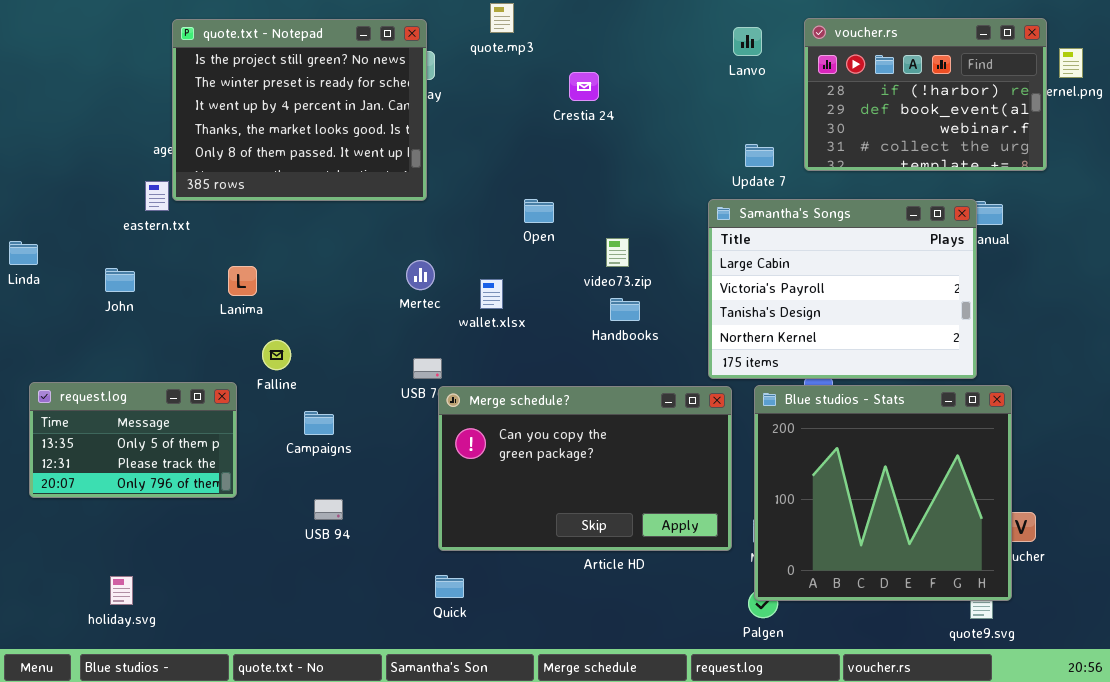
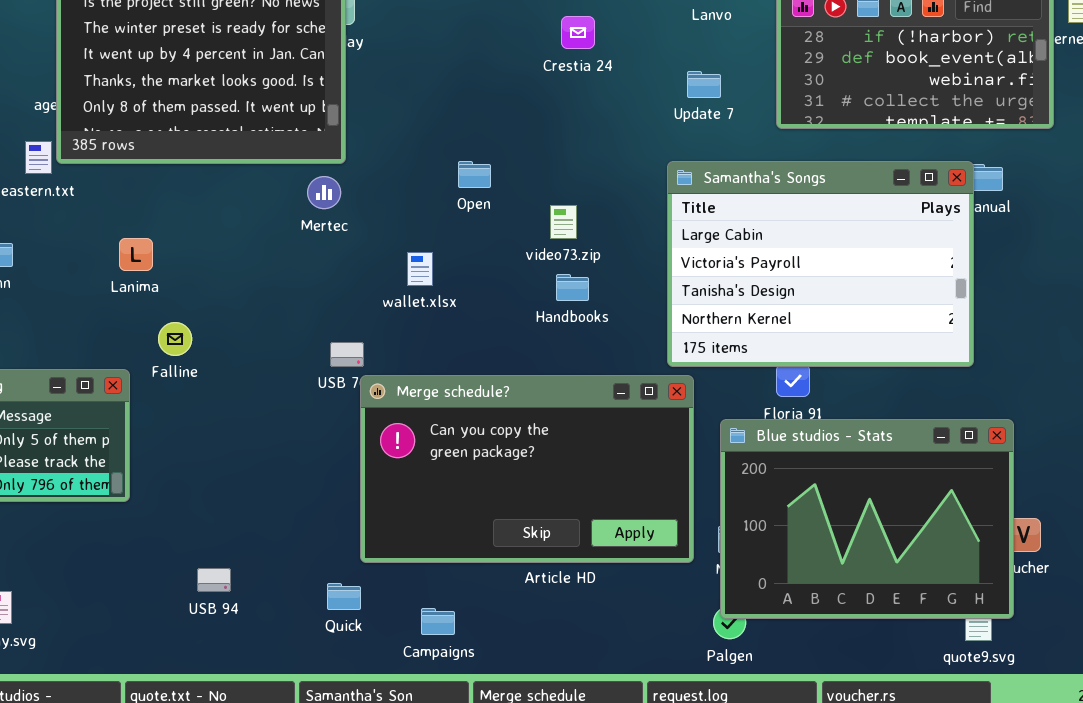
Crestia 24: [569,72,599,101] -> [561,16,595,49], moved
Update 7: [745,144,774,167] -> [687,71,721,98], moved
Mertec: [406,260,435,290] -> [307,176,341,209], moved
Blue studios - Stats: [754,385,1012,601] -> [720,419,1014,619], resized
Campaigns: [304,411,334,435] -> [421,608,455,635], moved
USB 94: [314,499,343,520] -> [197,568,231,592], moved
Quick: [435,575,464,598] -> [327,583,361,610], moved

